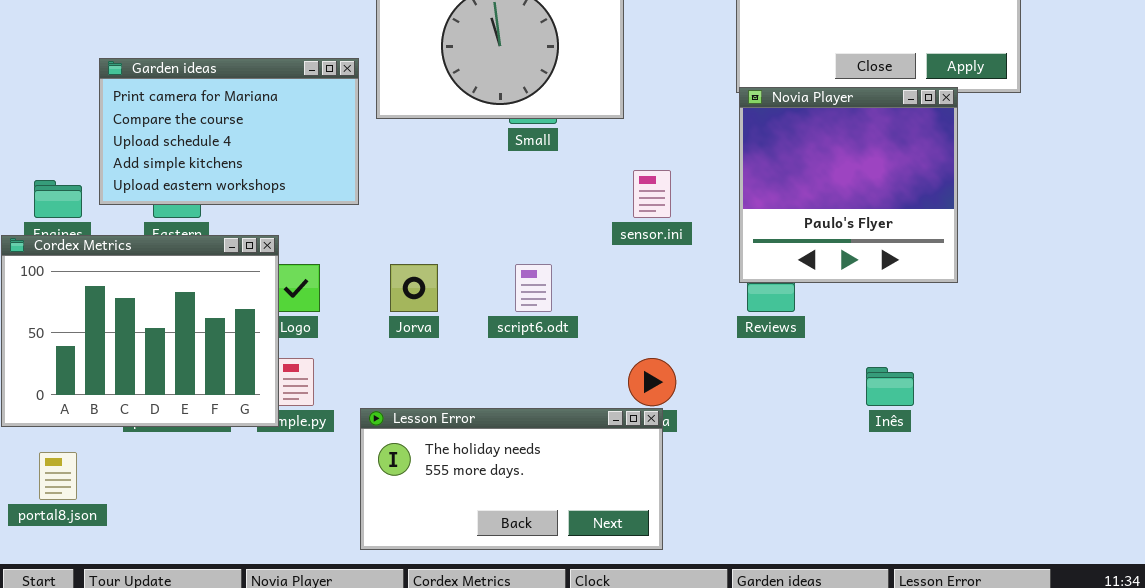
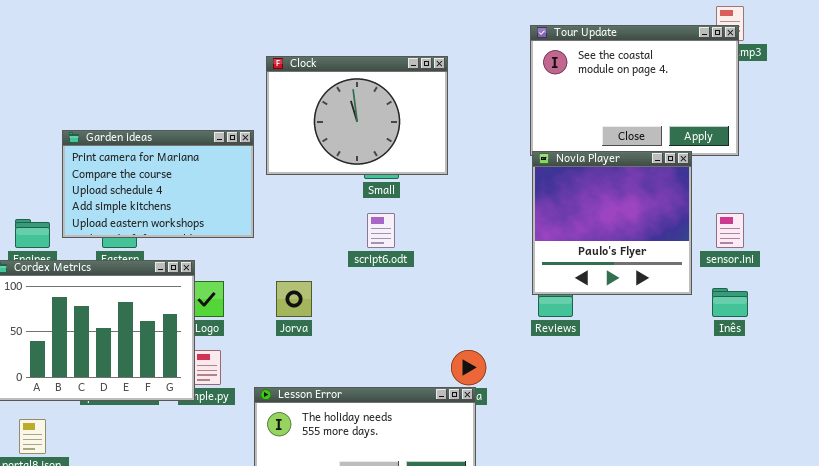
sensor.ini: [633,170,671,218] -> [716,213,744,248], moved
script6.odt: [515,264,552,312] -> [367,213,395,248], moved
Inês: [866,367,914,406] -> [712,288,748,317], moved

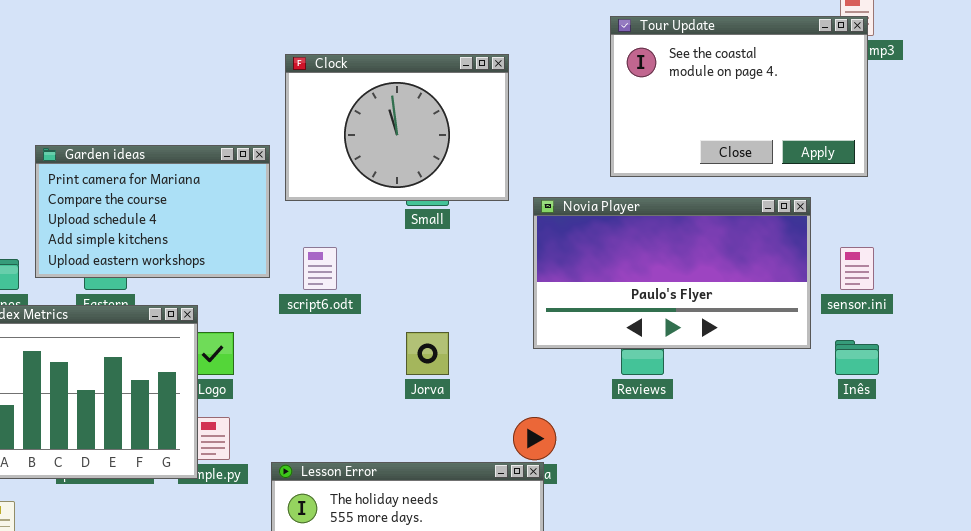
Novia Player: [532,151,692,295] -> [533,197,811,349], resized
script6.odt: [367,213,395,248] -> [303,247,337,290], moved
Jorva: [276,281,312,317] -> [406,332,449,375], moved

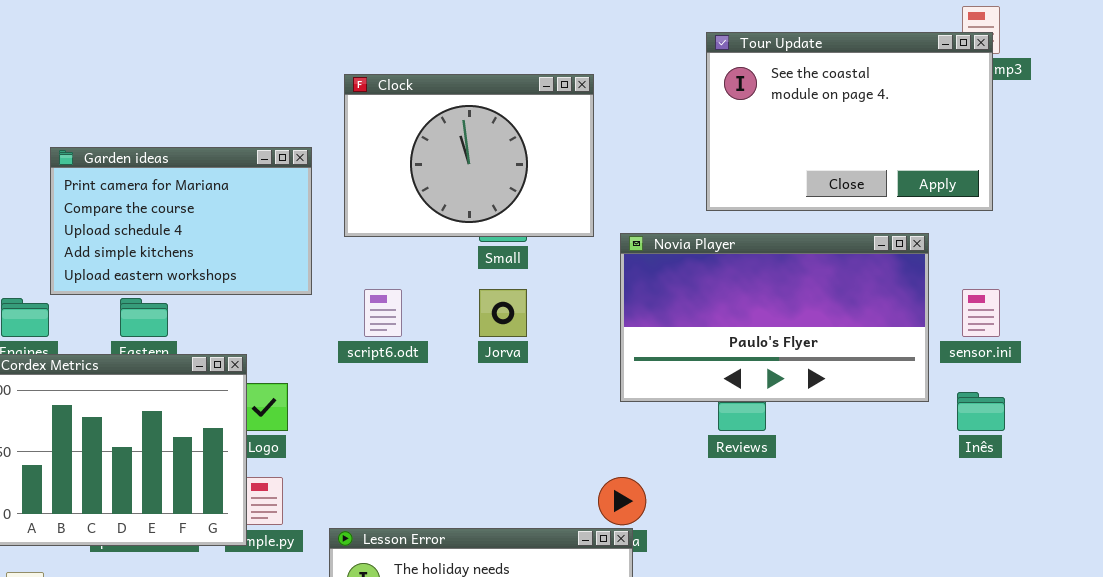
Garden ideas: [35,145,270,278] -> [50,147,312,295], moved
Jorva: [406,332,449,375] -> [479,289,527,337], moved

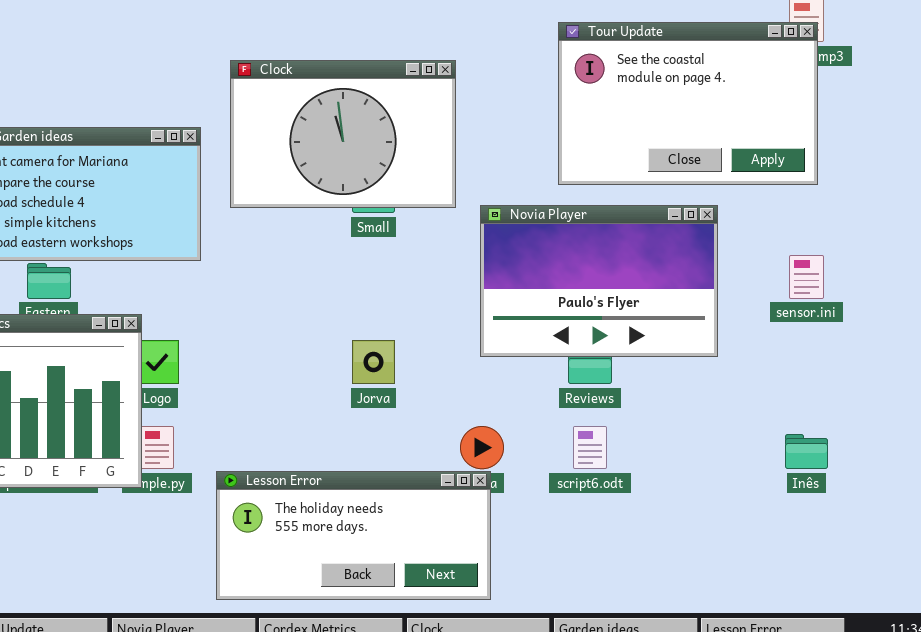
Novia Player: [620,233,929,402] -> [480,205,718,357], resized
script6.odt: [364,289,402,337] -> [573,426,607,469], moved
Jorva: [479,289,527,337] -> [352,340,395,384], moved
Inês: [957,392,1005,431] -> [785,434,828,469], moved

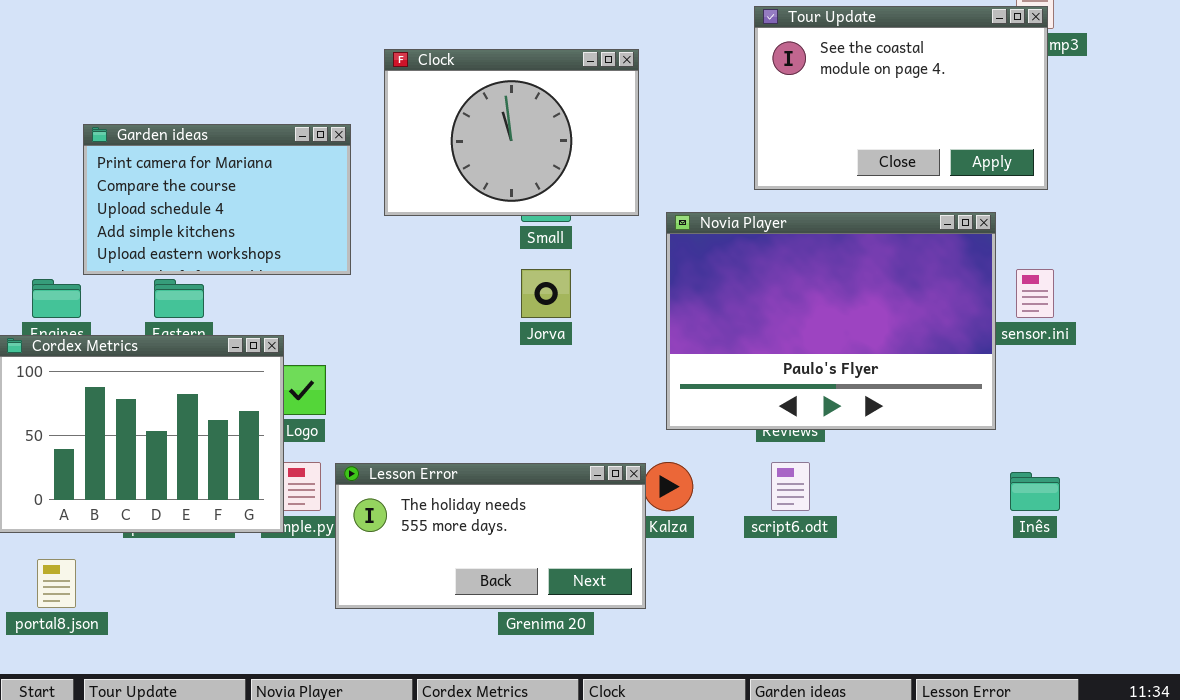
Novia Player: [480,205,718,357] -> [666,212,996,430], resized
Jorva: [352,340,395,384] -> [521,269,571,318], moved
Lesson Error: [216,471,491,600] -> [335,463,646,609], moved

